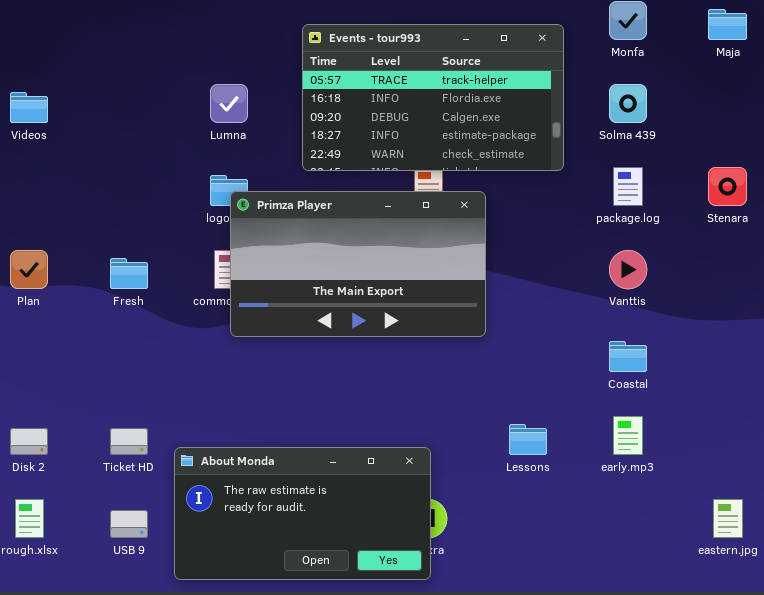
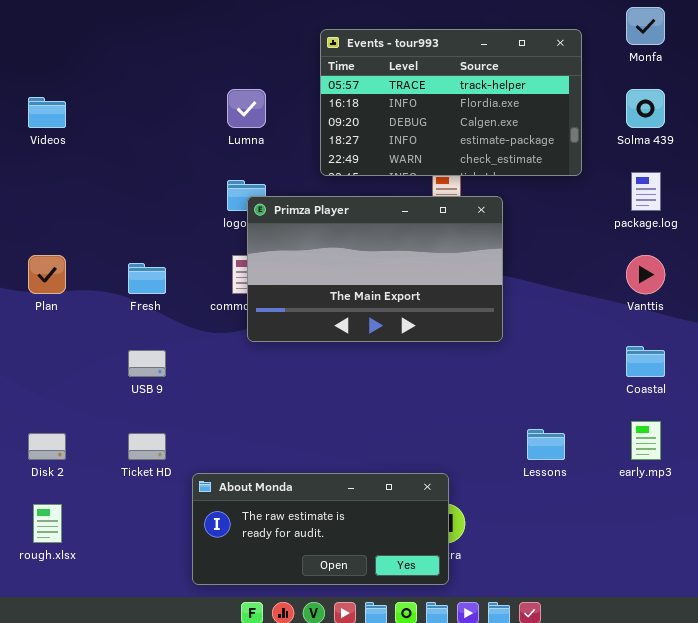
About Monda: [174,447,431,580] -> [192,473,449,585], resized
USB 9: [110,510,148,538] -> [128,350,166,377], moved

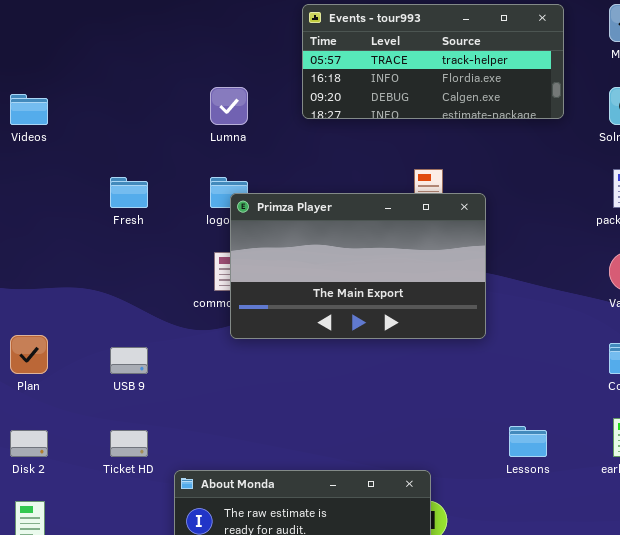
Events - tour993: [320,29,582,176] -> [302,4,564,119], moved, resized
Plan: [28,255,66,294] -> [10,335,48,374], moved
Fresh: [128,263,166,294] -> [110,177,148,208], moved

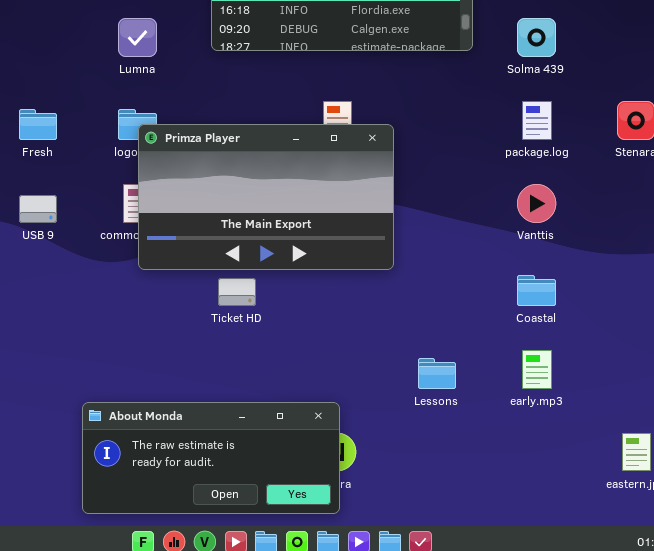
USB 9: [110,347,148,374] -> [19,195,57,223], moved
Ticket HD: [110,430,148,457] -> [218,278,256,306], moved

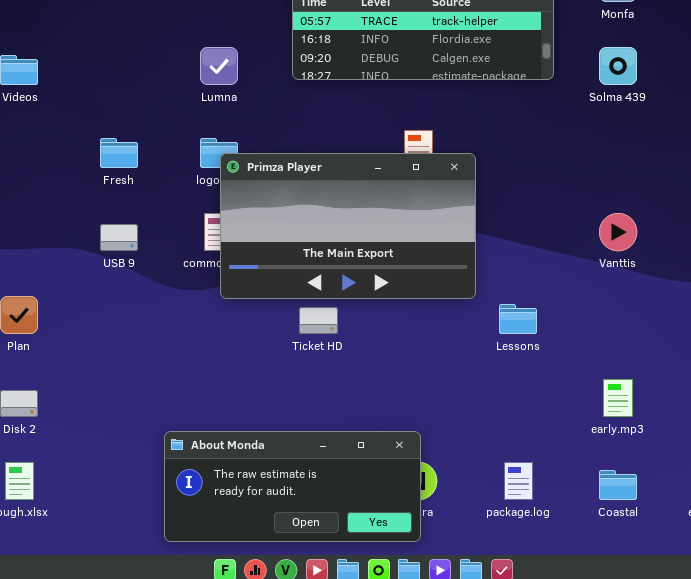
package.log: [522,101,552,140] -> [504,462,533,500], moved
Coastal: [517,275,556,306] -> [599,470,637,500], moved
Lessons: [418,358,456,389] -> [499,304,537,334], moved

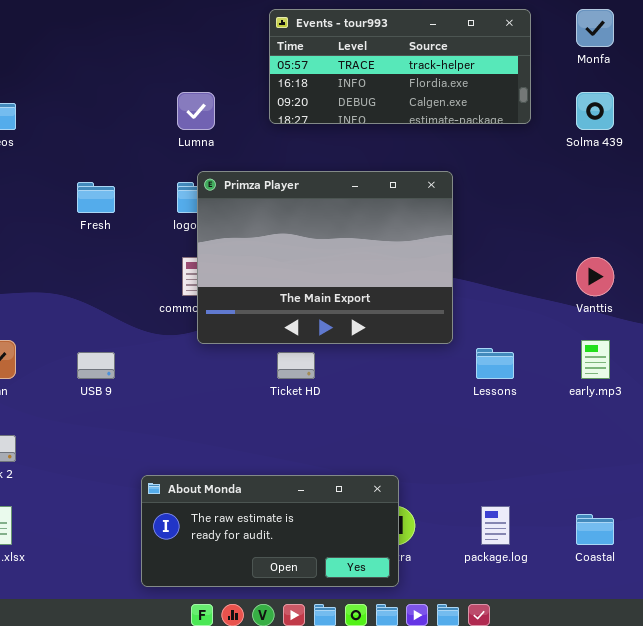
Primza Player: [220,153,476,299] -> [197,171,453,344], resized
USB 9: [100,224,138,251] -> [77,352,115,379], moved
early.mp3: [603,379,633,417] -> [581,340,610,379], moved

